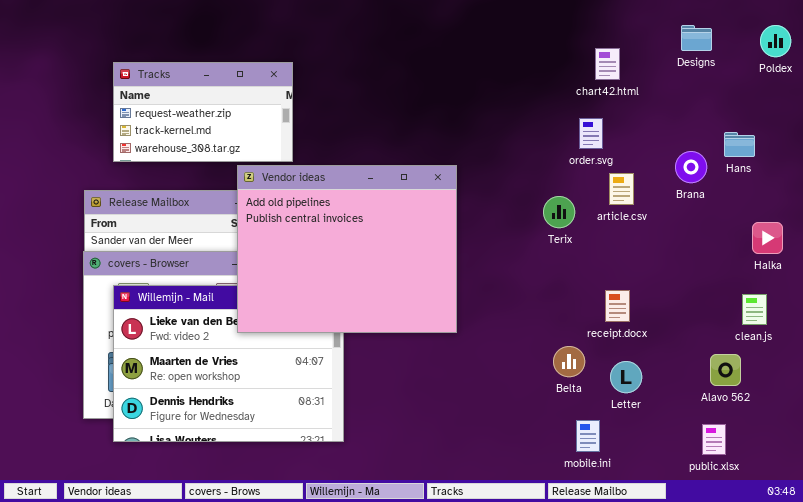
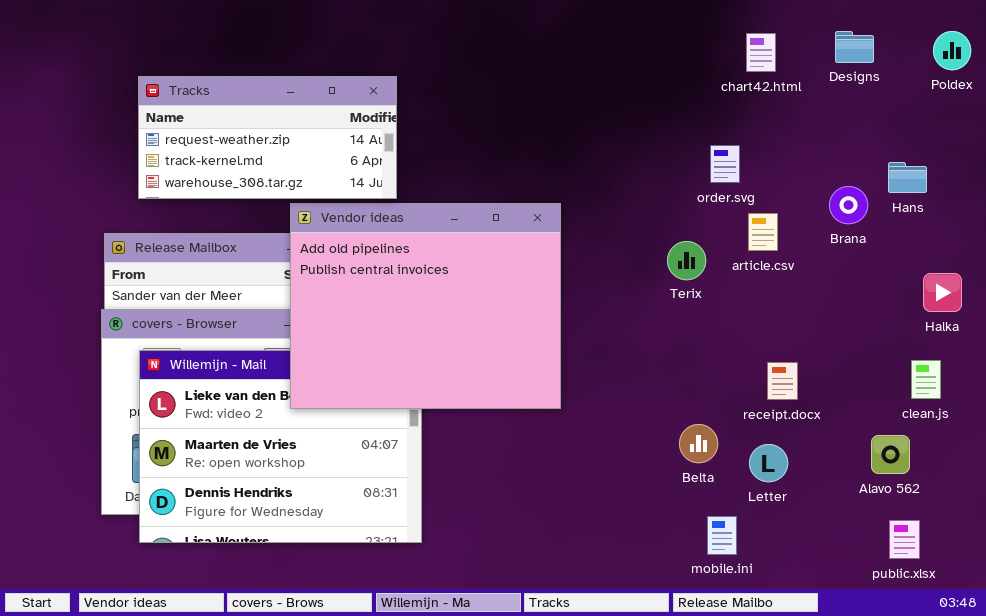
chart42.html: [595,48,620,80] -> [746,33,776,72], moved
Tracks: [113,62,293,162] -> [138,76,397,199], resized
receipt.docx: [605,290,630,322] -> [767,362,798,400], moved
public.xlsx: [702,424,726,455] -> [889,520,920,559], moved

